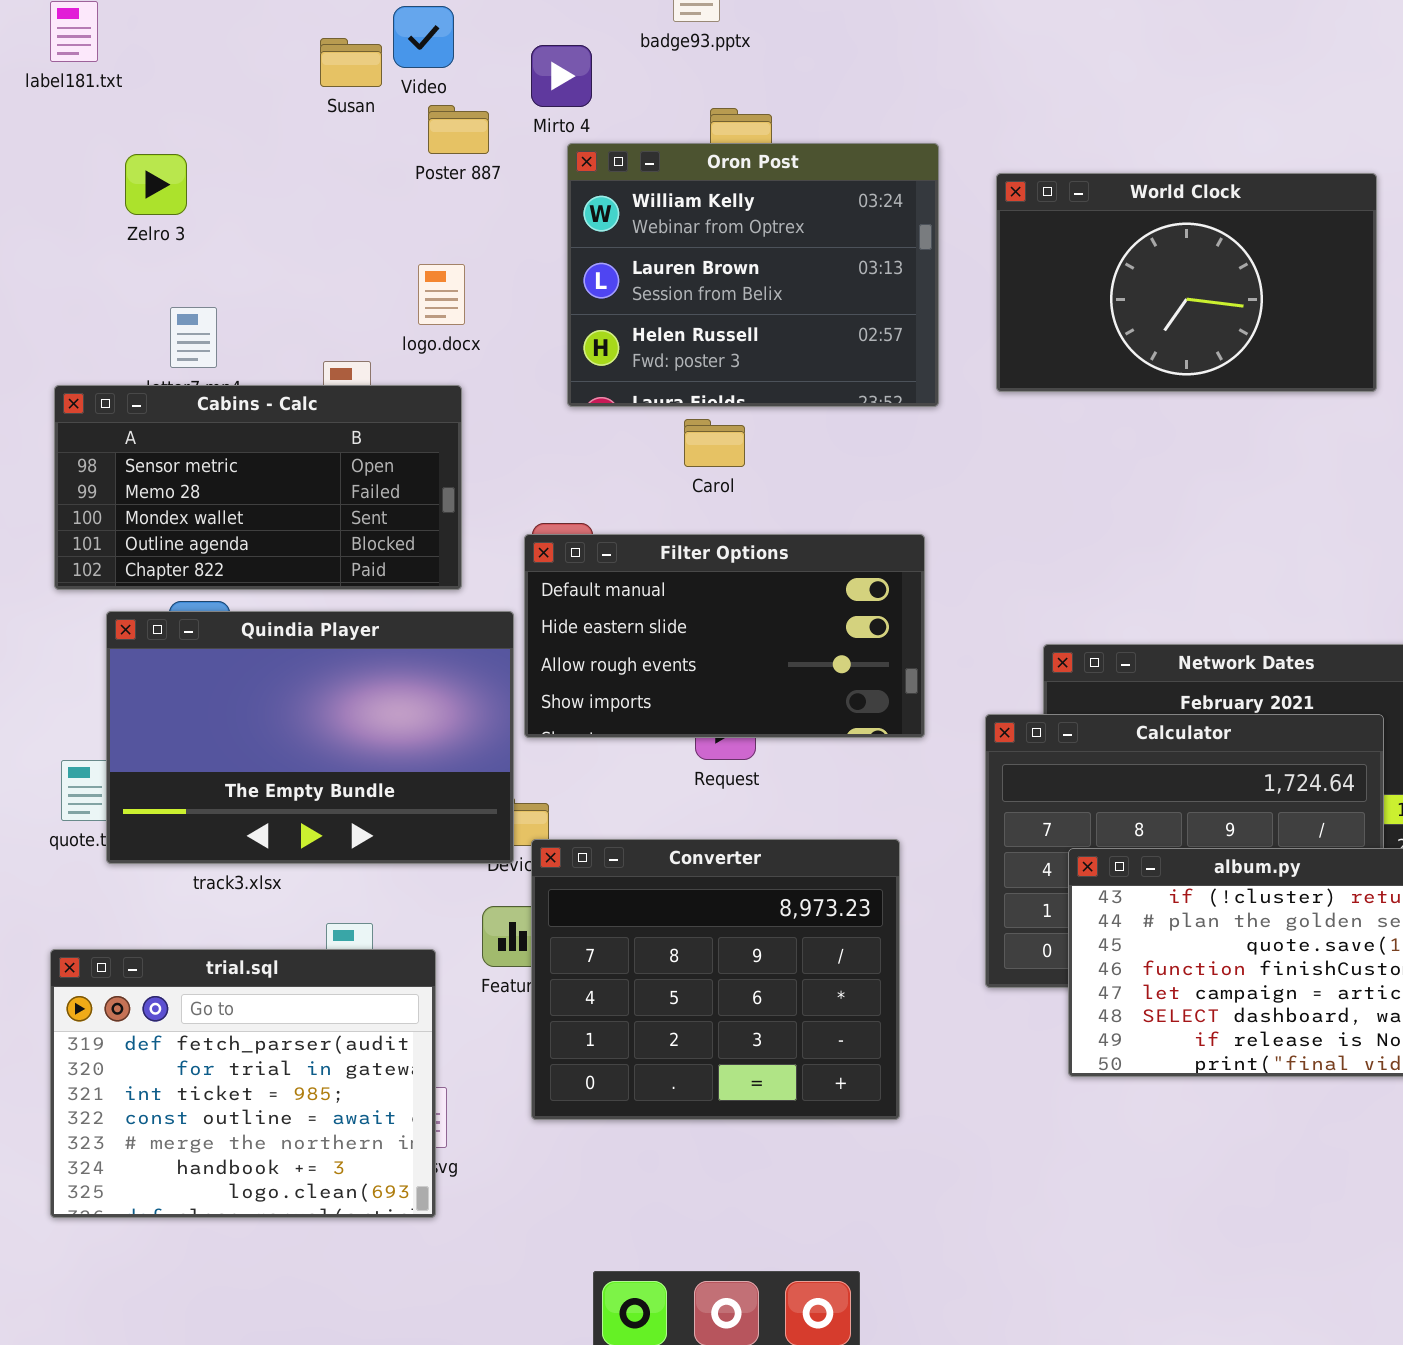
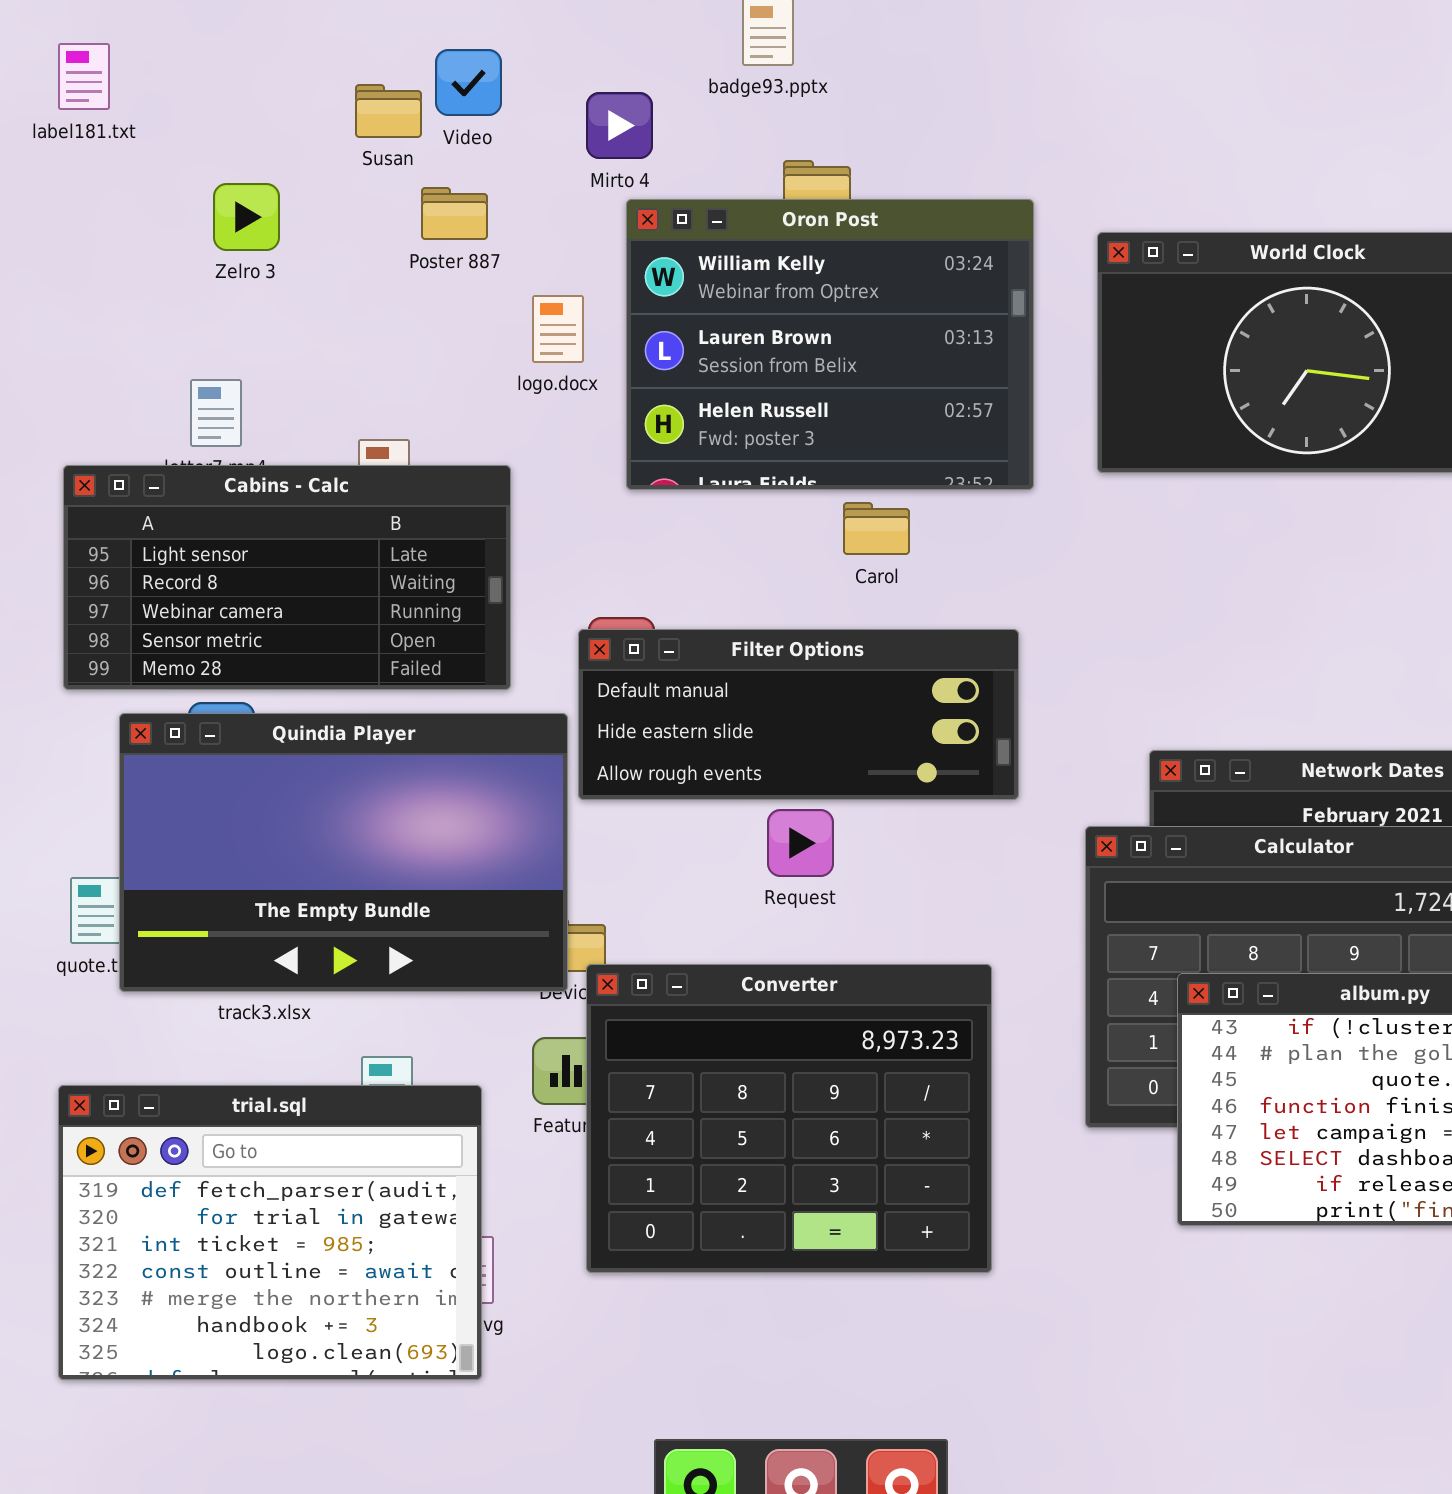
Poster 887: [428,105,489,154] -> [421,187,488,240], moved
Zelro 3: [125,154,187,215] -> [213,183,280,251], moved
logo.docx: [418,264,465,325] -> [532,295,584,363], moved
Cabins - Calc: [54,385,462,590] -> [63,465,511,690], scrolled up 3 rows
Carol: [684,419,745,467] -> [843,502,910,555], moved
Filter Options: [524,534,925,738] -> [578,629,1019,800], resized

